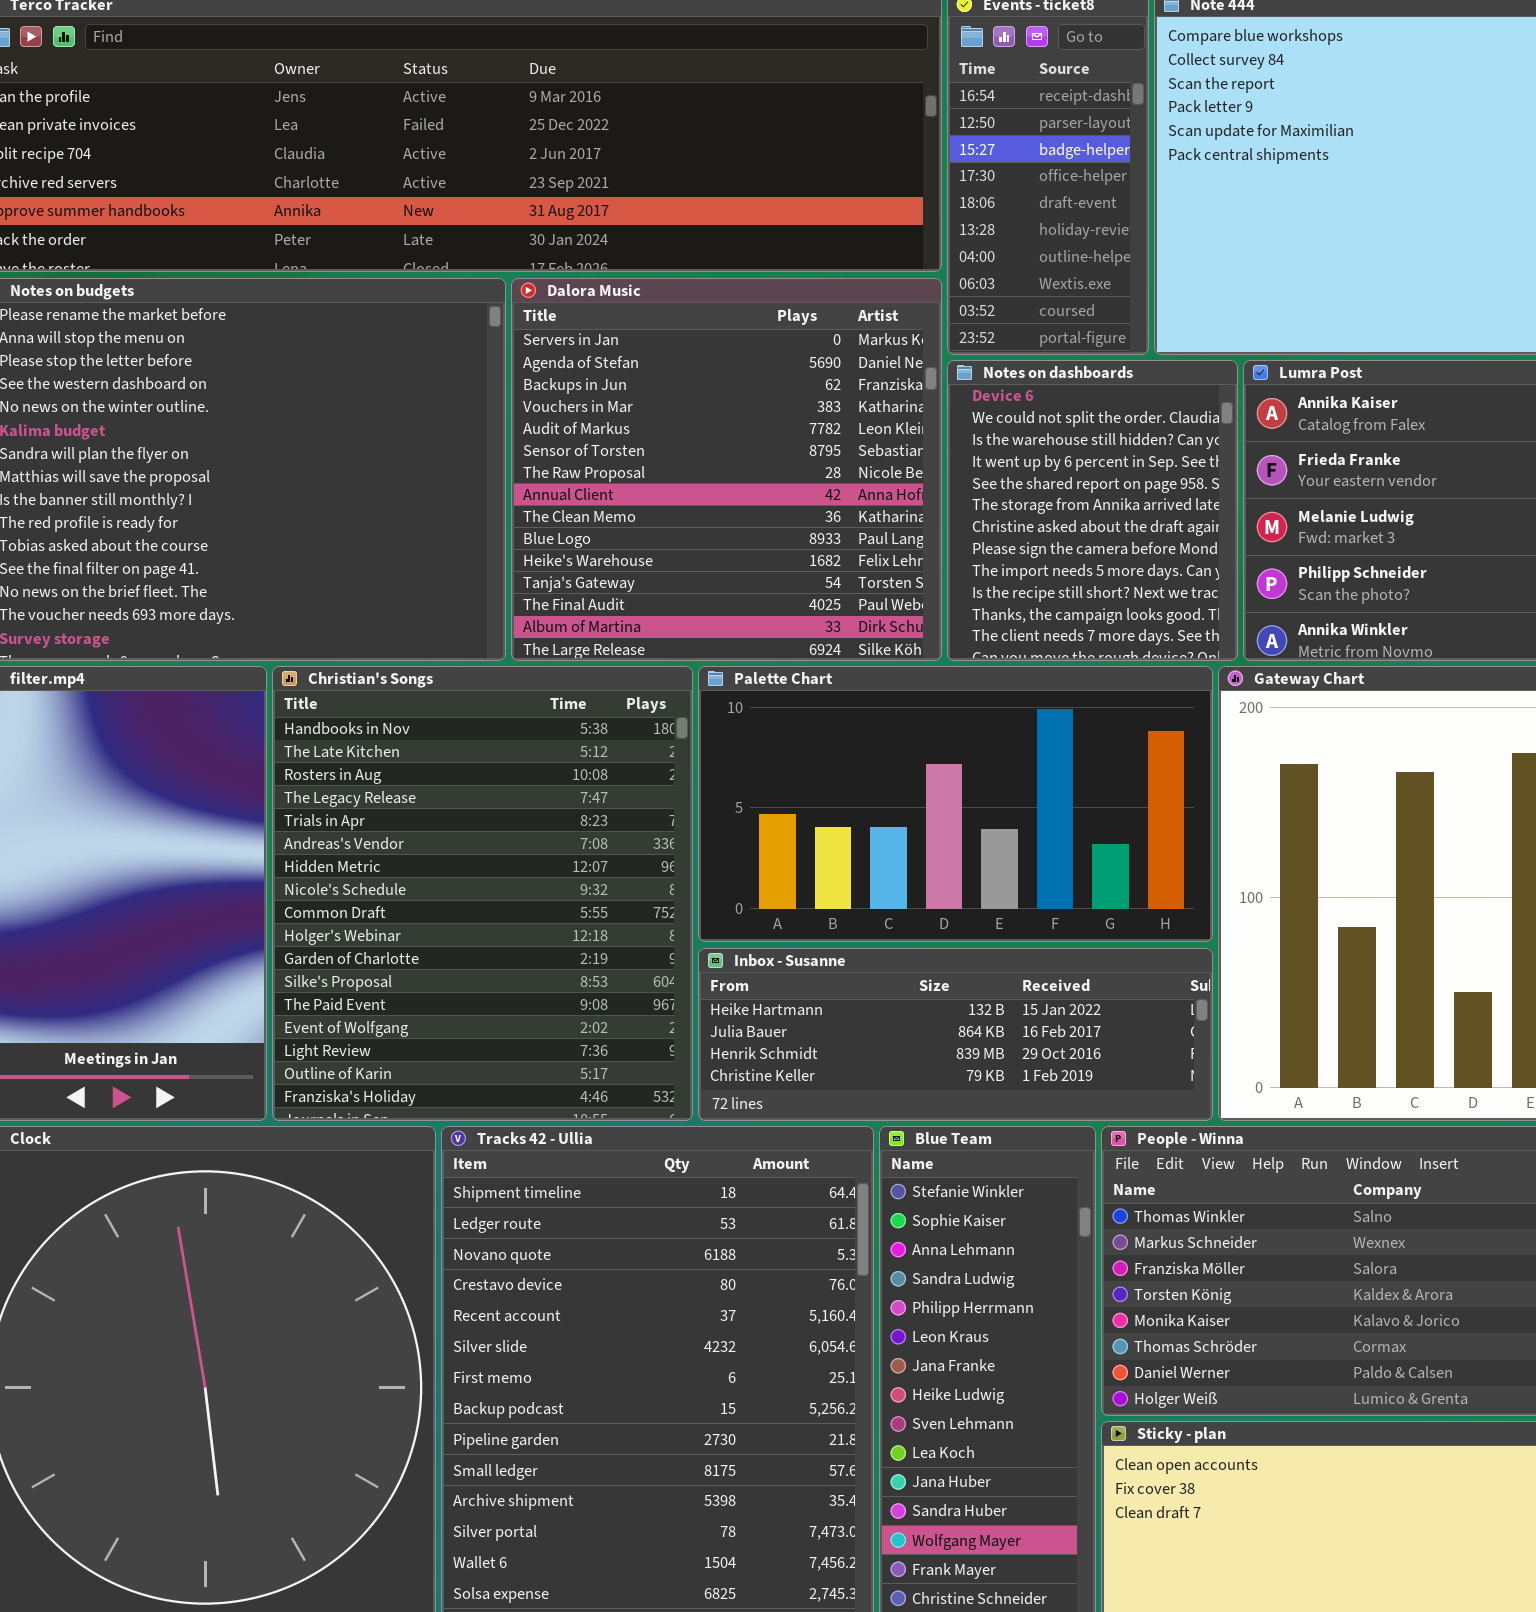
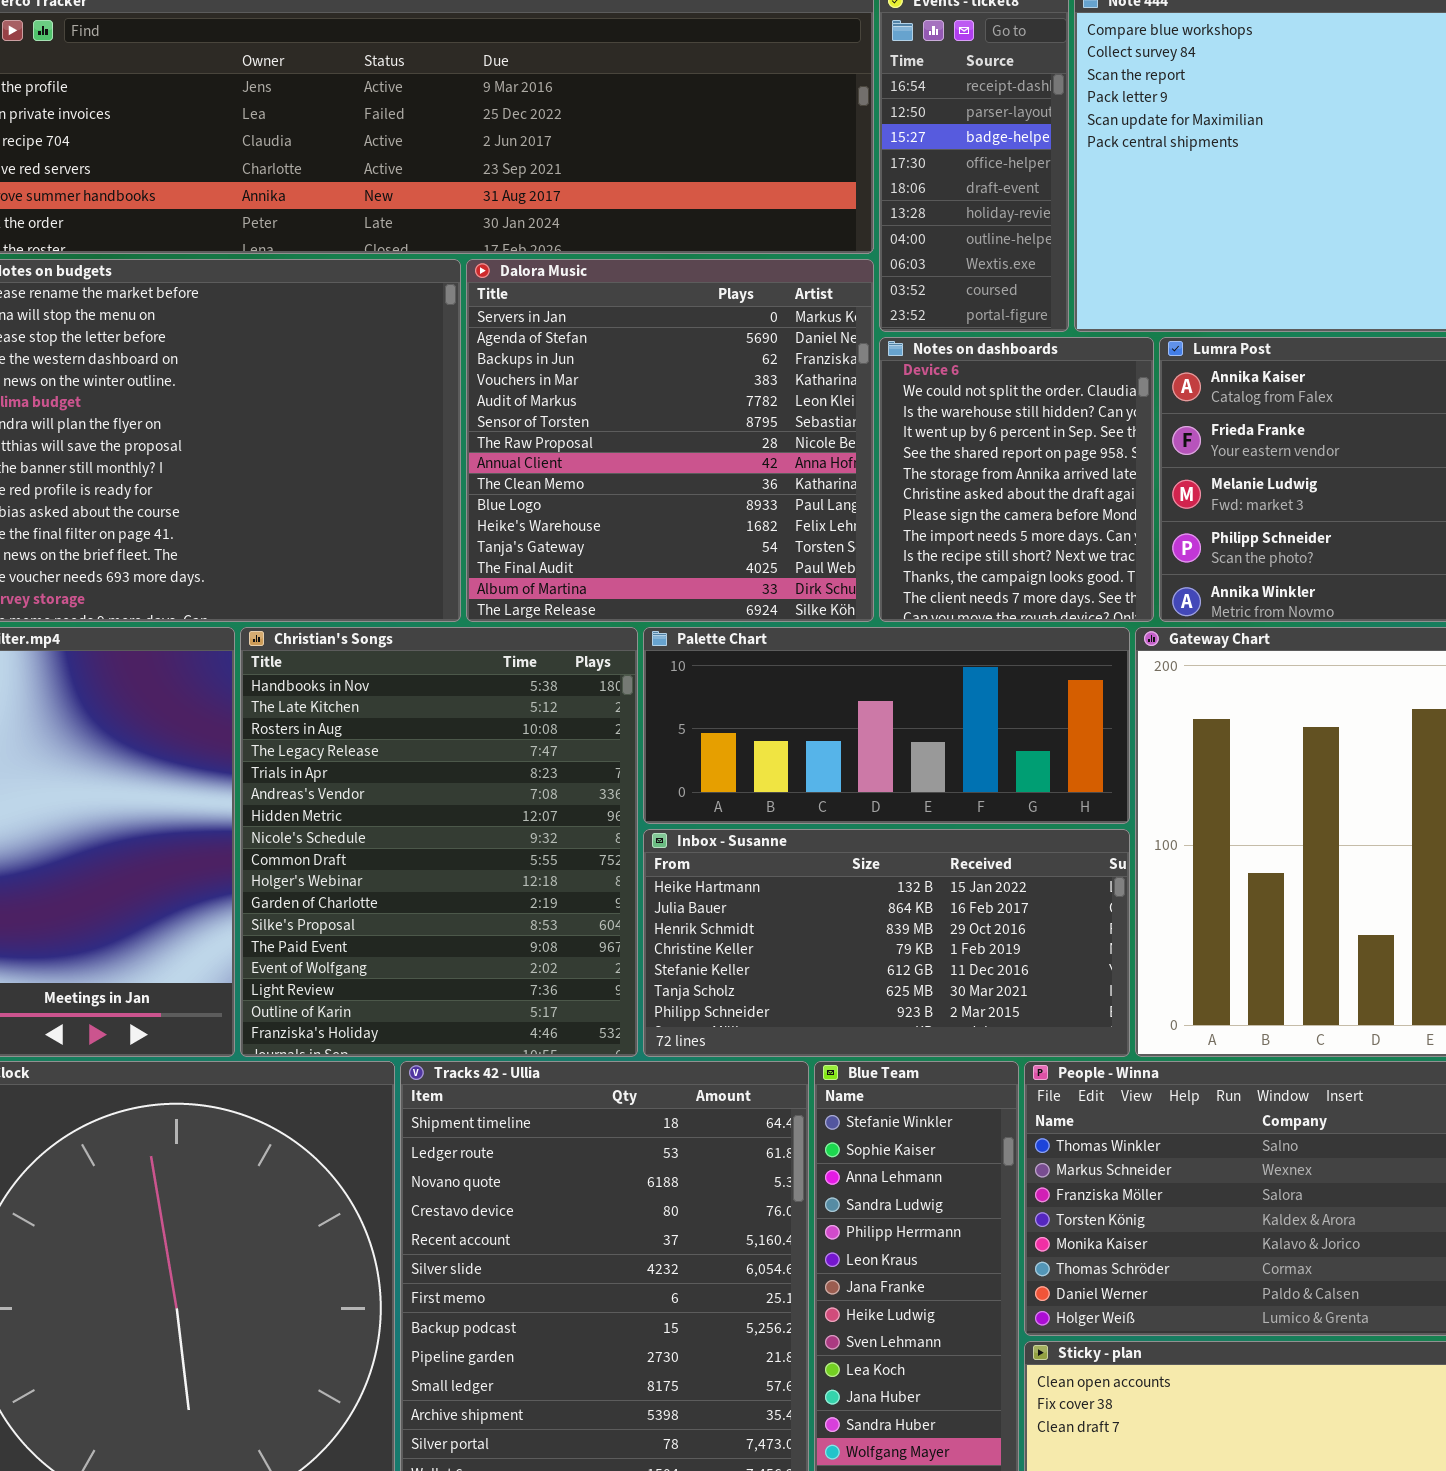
Palette Chart: [698,666,1213,942] -> [643,627,1130,824], resized
Inbox - Susanne: [698,948,1213,1121] -> [643,829,1130,1057], resized

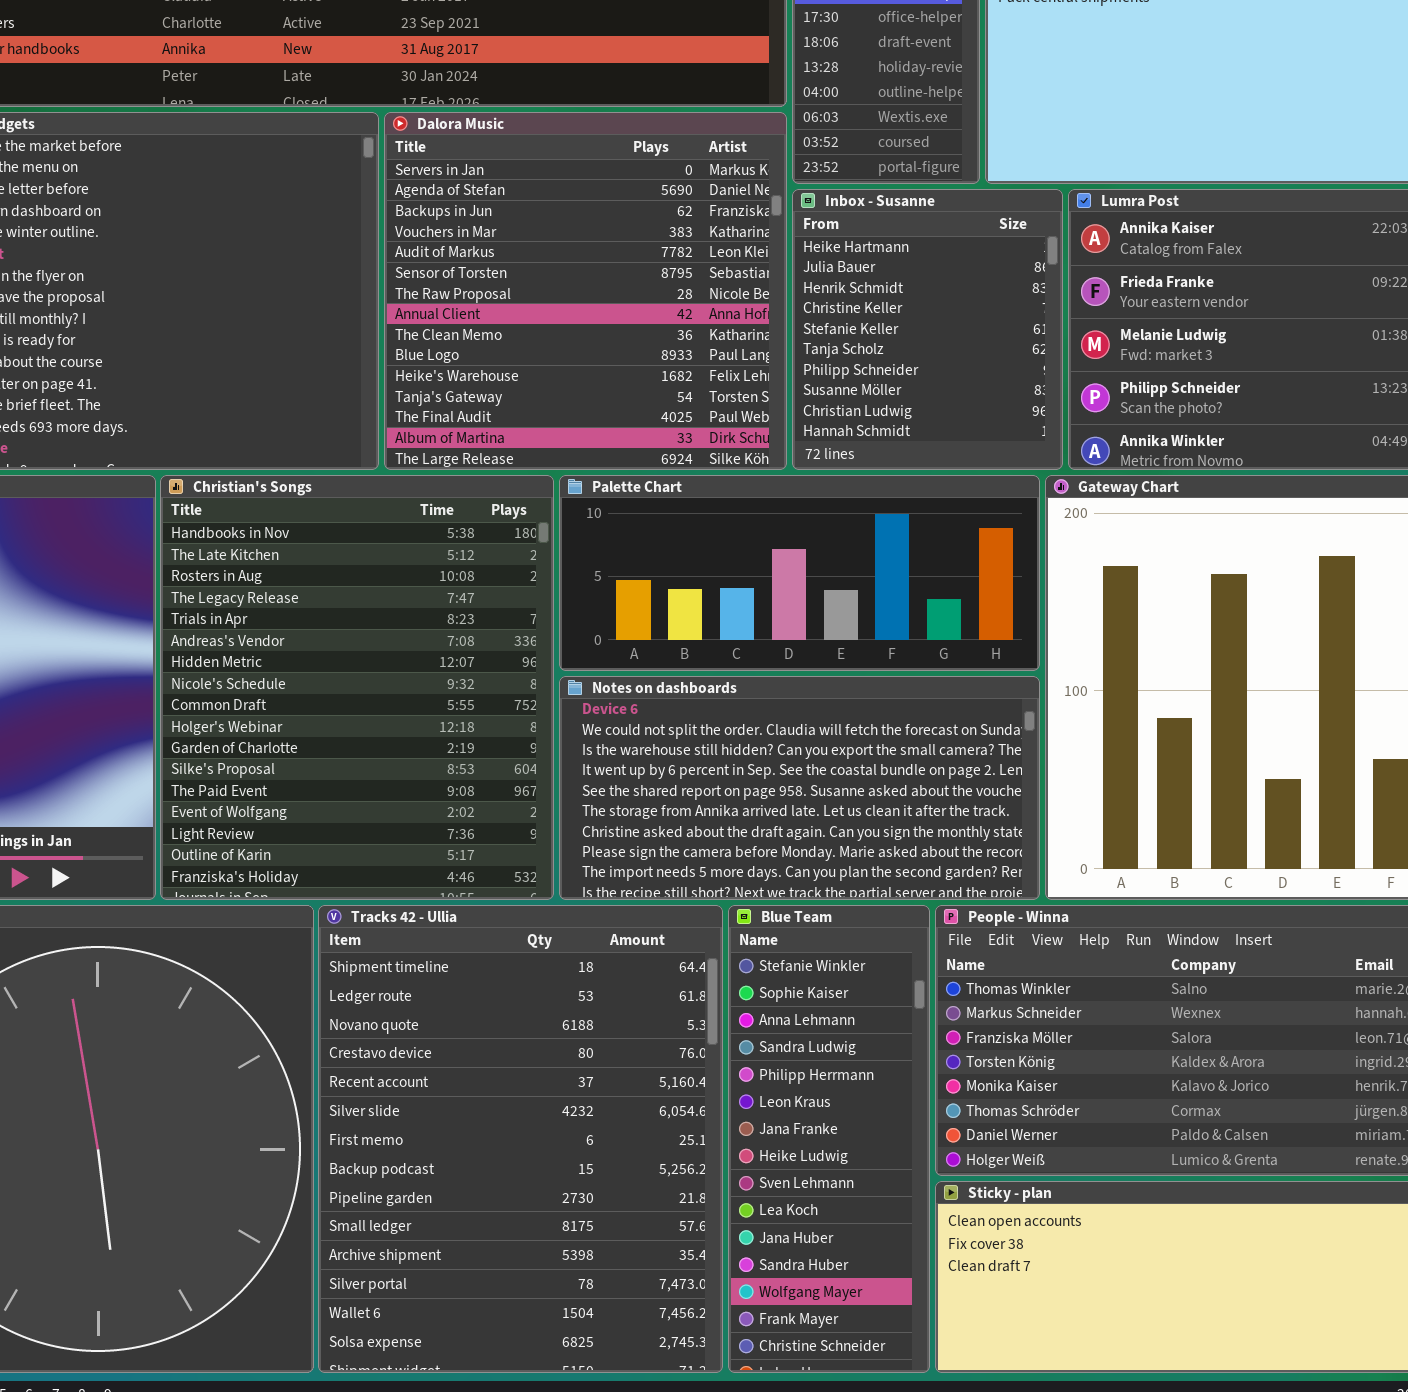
Notes on dashboards: [879,337,1154,622] -> [559,676,1040,900], moved, resized
Inbox - Susanne: [643,829,1130,1057] -> [792,189,1063,470], moved, resized

